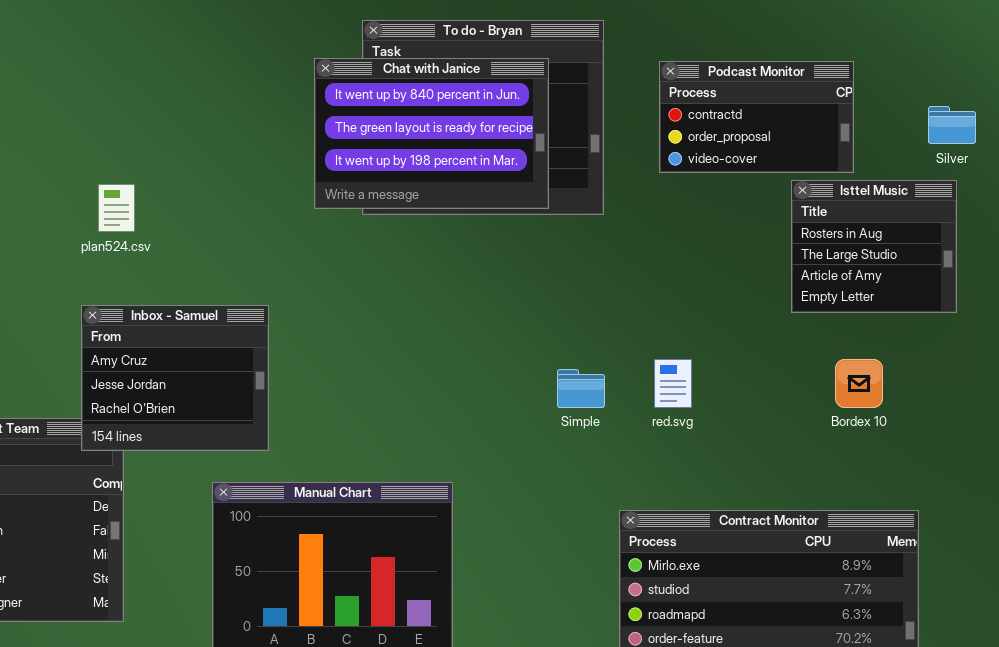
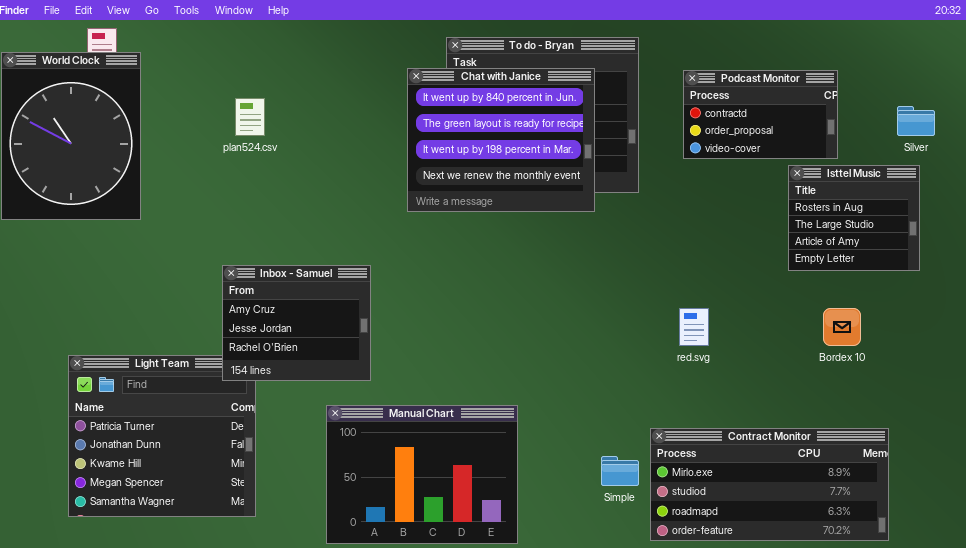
Chat with Janice: [314,58,549,209] -> [407,68,595,212], resized
plan524.csv: [98,184,135,232] -> [235,98,265,136], moved
Simple: [557,369,605,408] -> [601,456,639,486], moved

